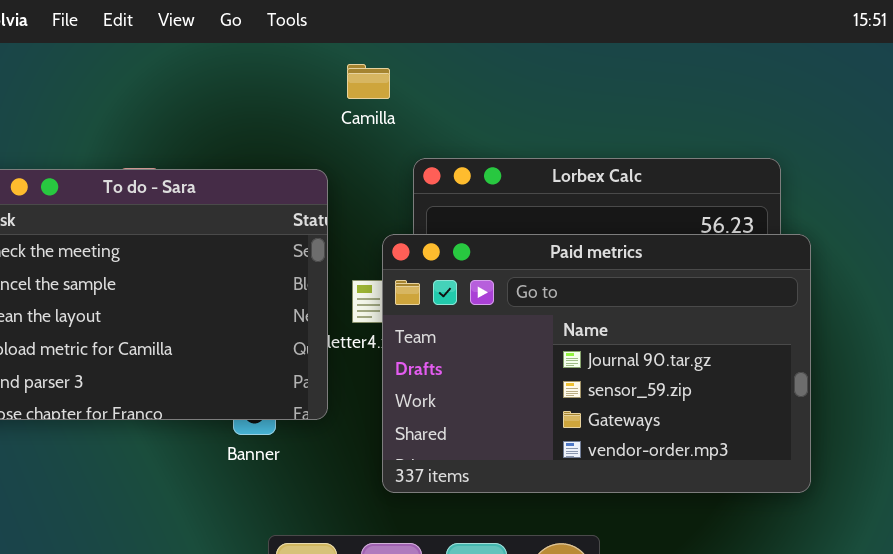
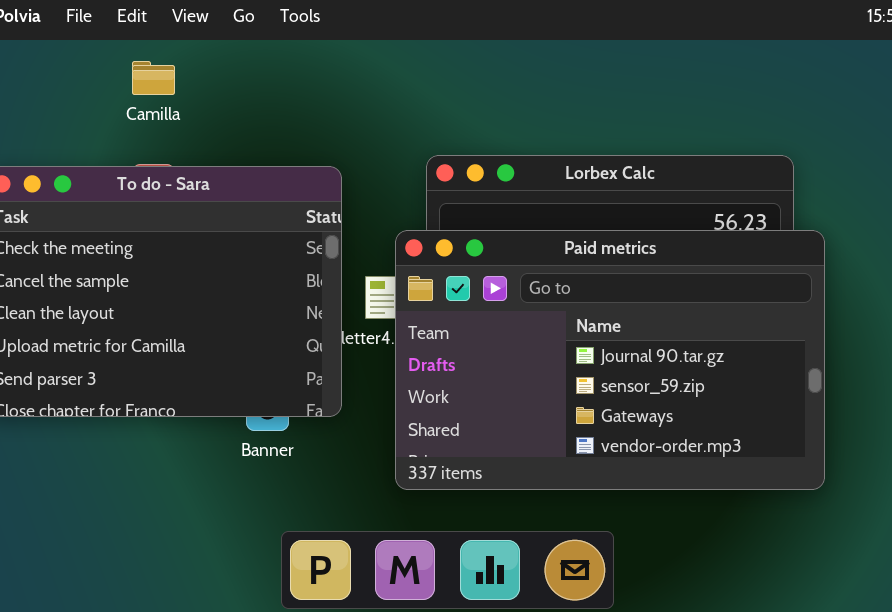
Camilla: [347,64,390,99] -> [132,61,175,95], moved

